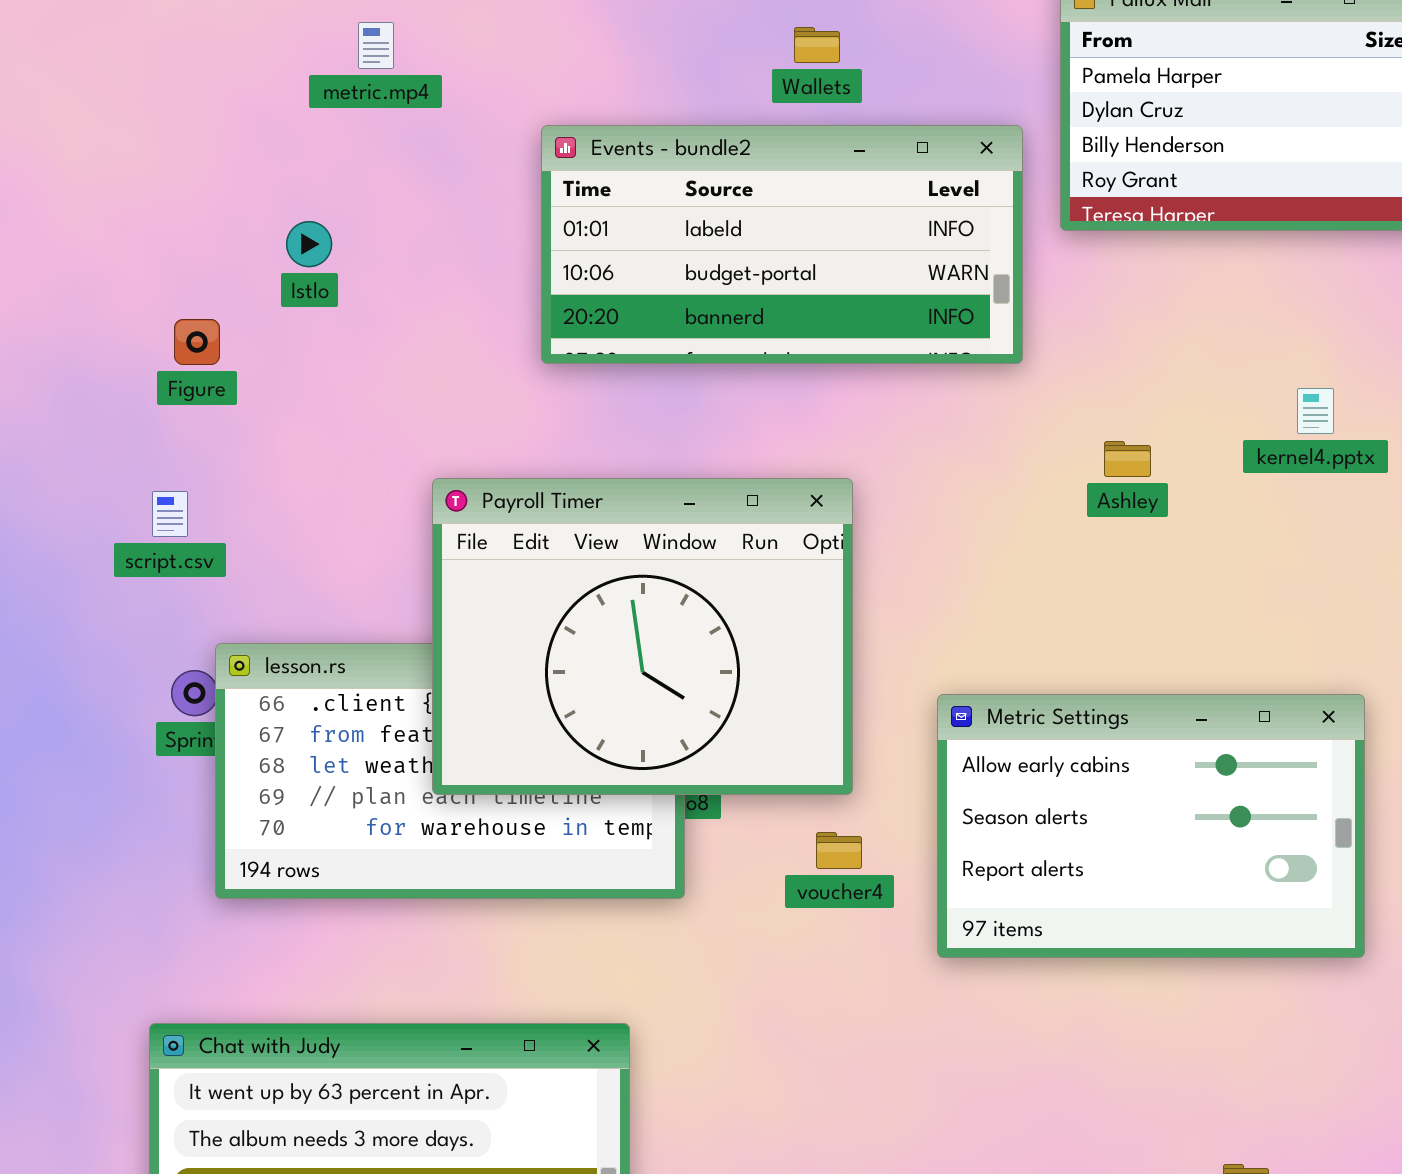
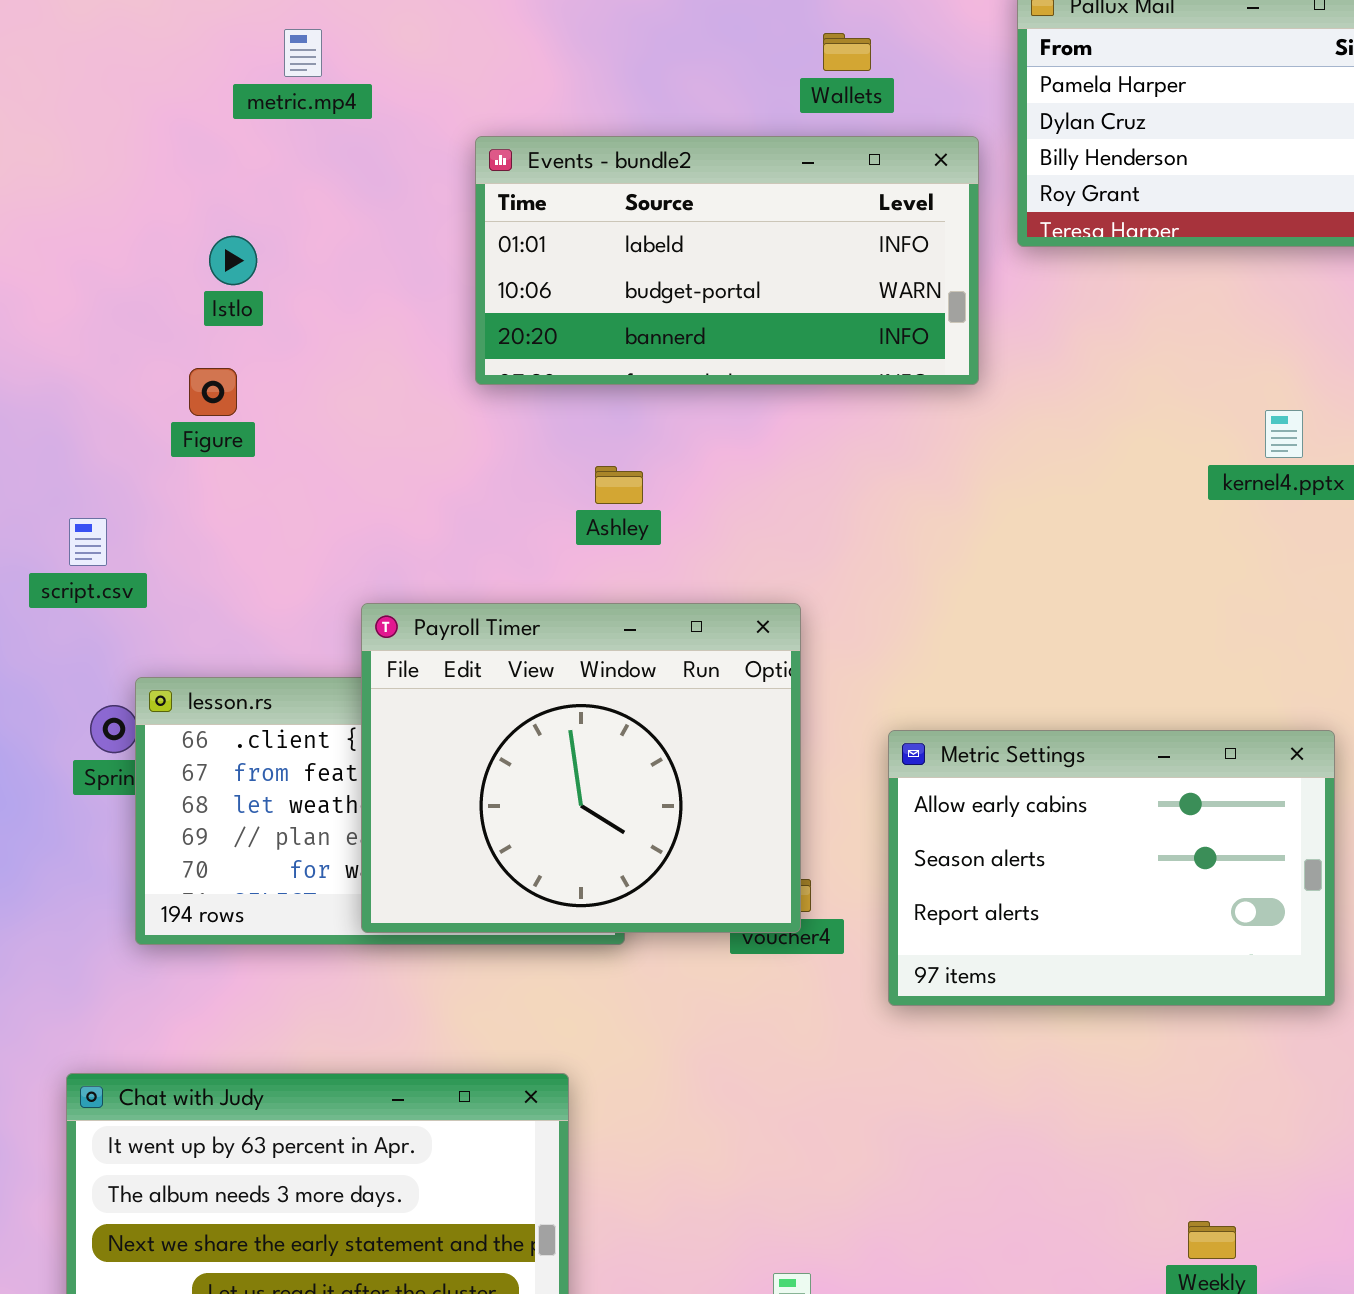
Wallets: [794,27,840,63] -> [823,33,871,71], moved
Figure: [174,319,220,365] -> [189,368,237,416], moved
Ashley: [1104,441,1151,477] -> [595,466,643,504], moved
Payroll Timer: [432,478,853,795] -> [361,603,801,933], moved

